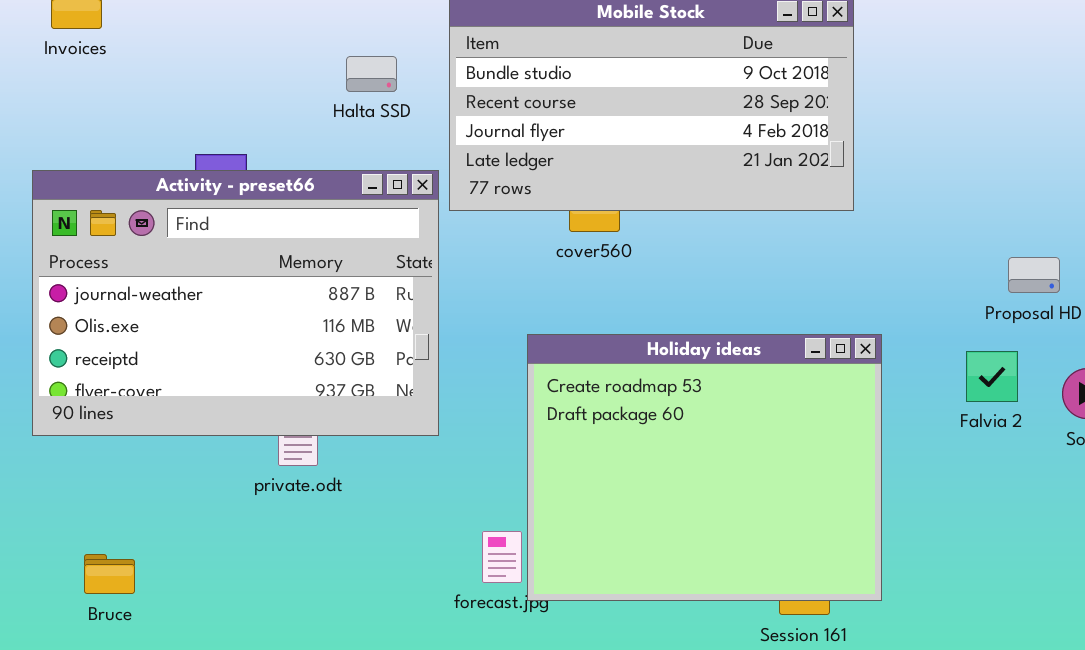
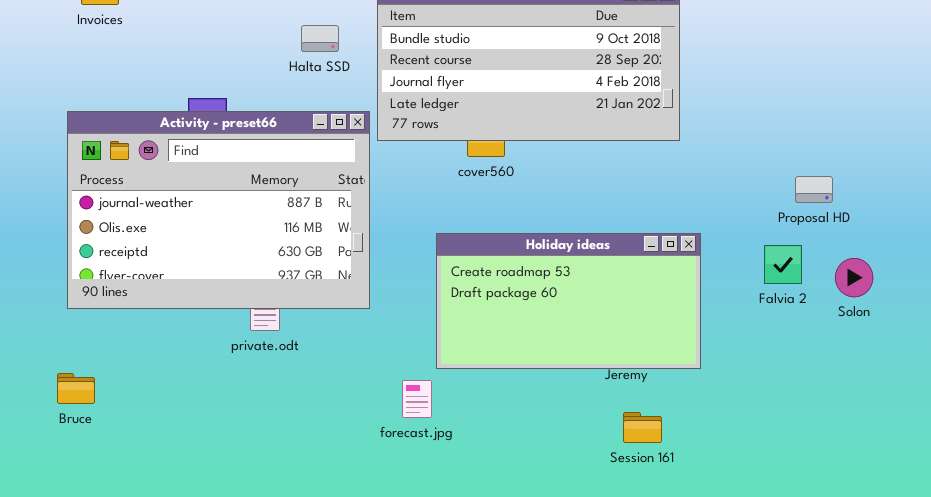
Holiday ideas: [527,334,882,601] -> [436,233,701,369], resized
Bruce: [84,554,135,594] -> [57,373,95,404], moved

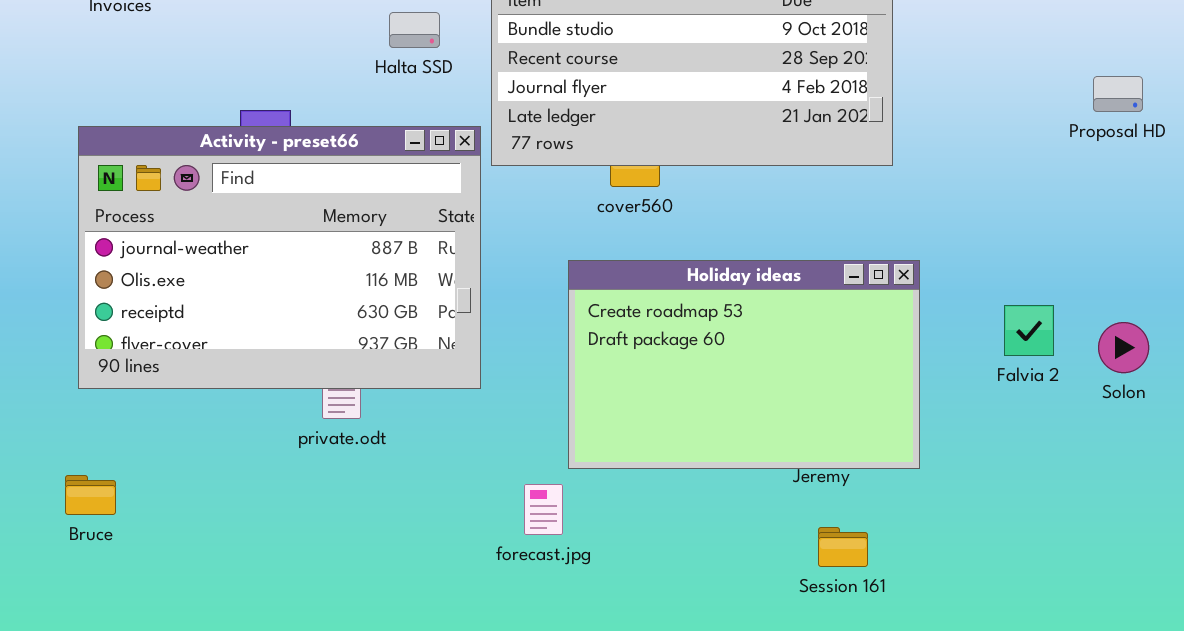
Proposal HD: [795,176,833,203] -> [1093,76,1143,112], moved
Holiday ideas: [436,233,701,369] -> [568,260,920,469], resized

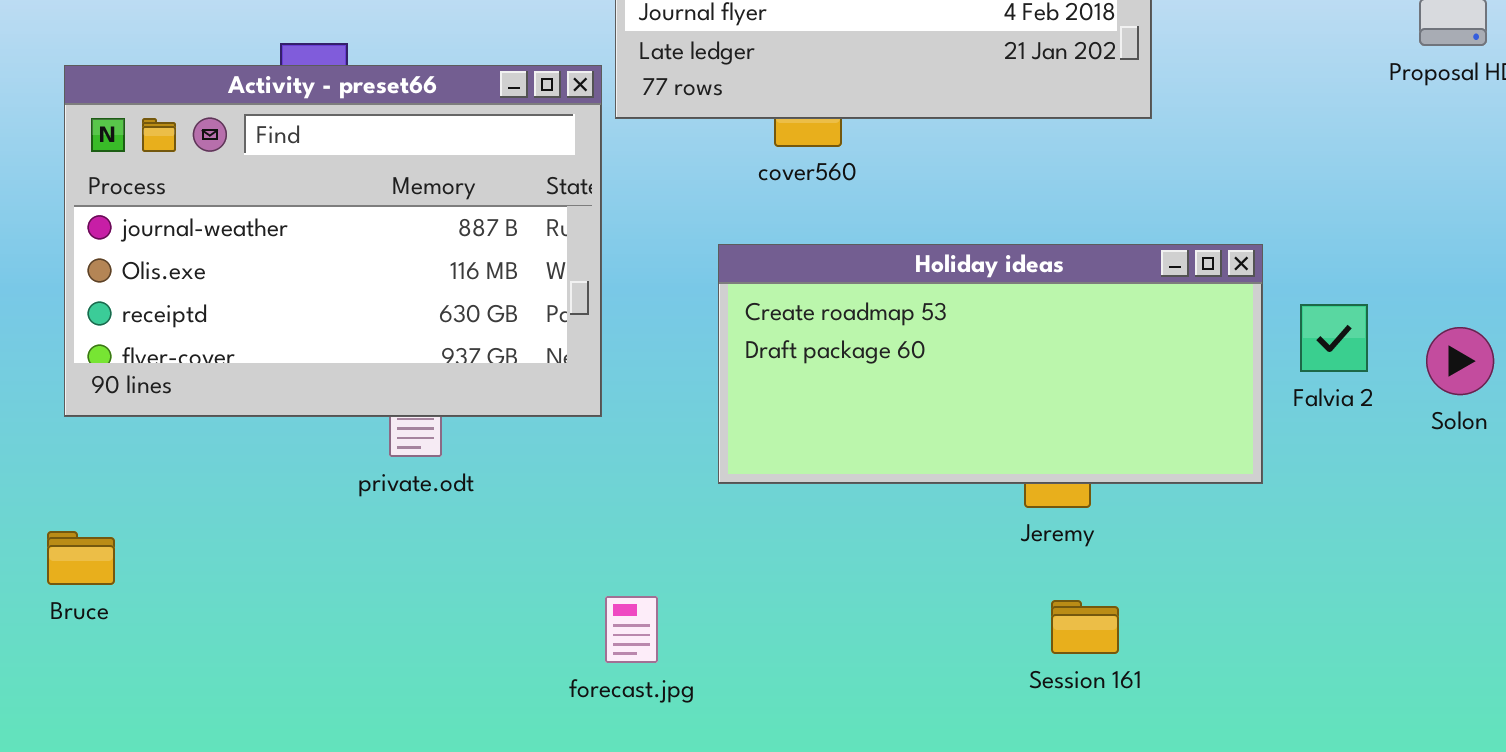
Holiday ideas: [568,260,920,469] -> [718,244,1263,484], resized
forecast.jpg: [524,484,563,535] -> [605,596,658,663], moved

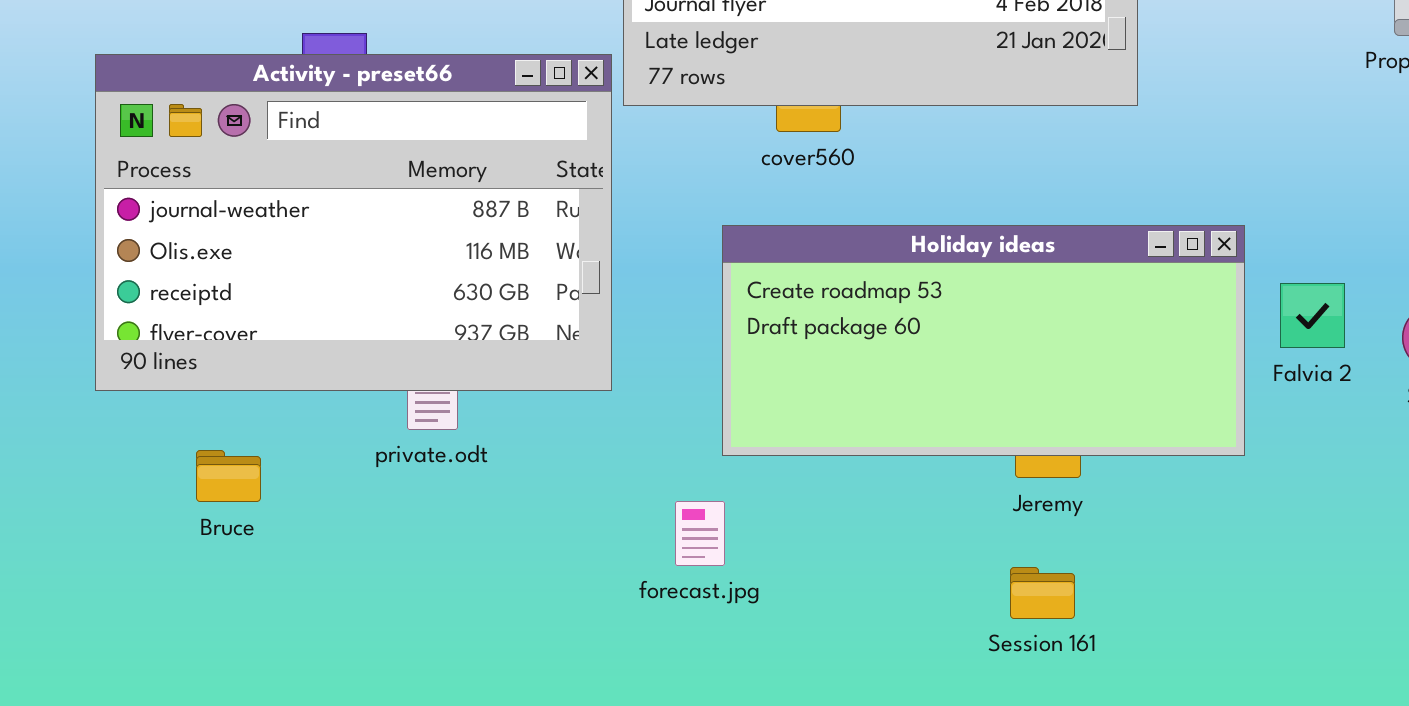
Bruce: [47,531,115,585] -> [196,450,261,502], moved
forecast.jpg: [605,596,658,663] -> [675,501,725,566], moved
Session 161: [1051,600,1119,654] -> [1010,567,1075,619], moved

